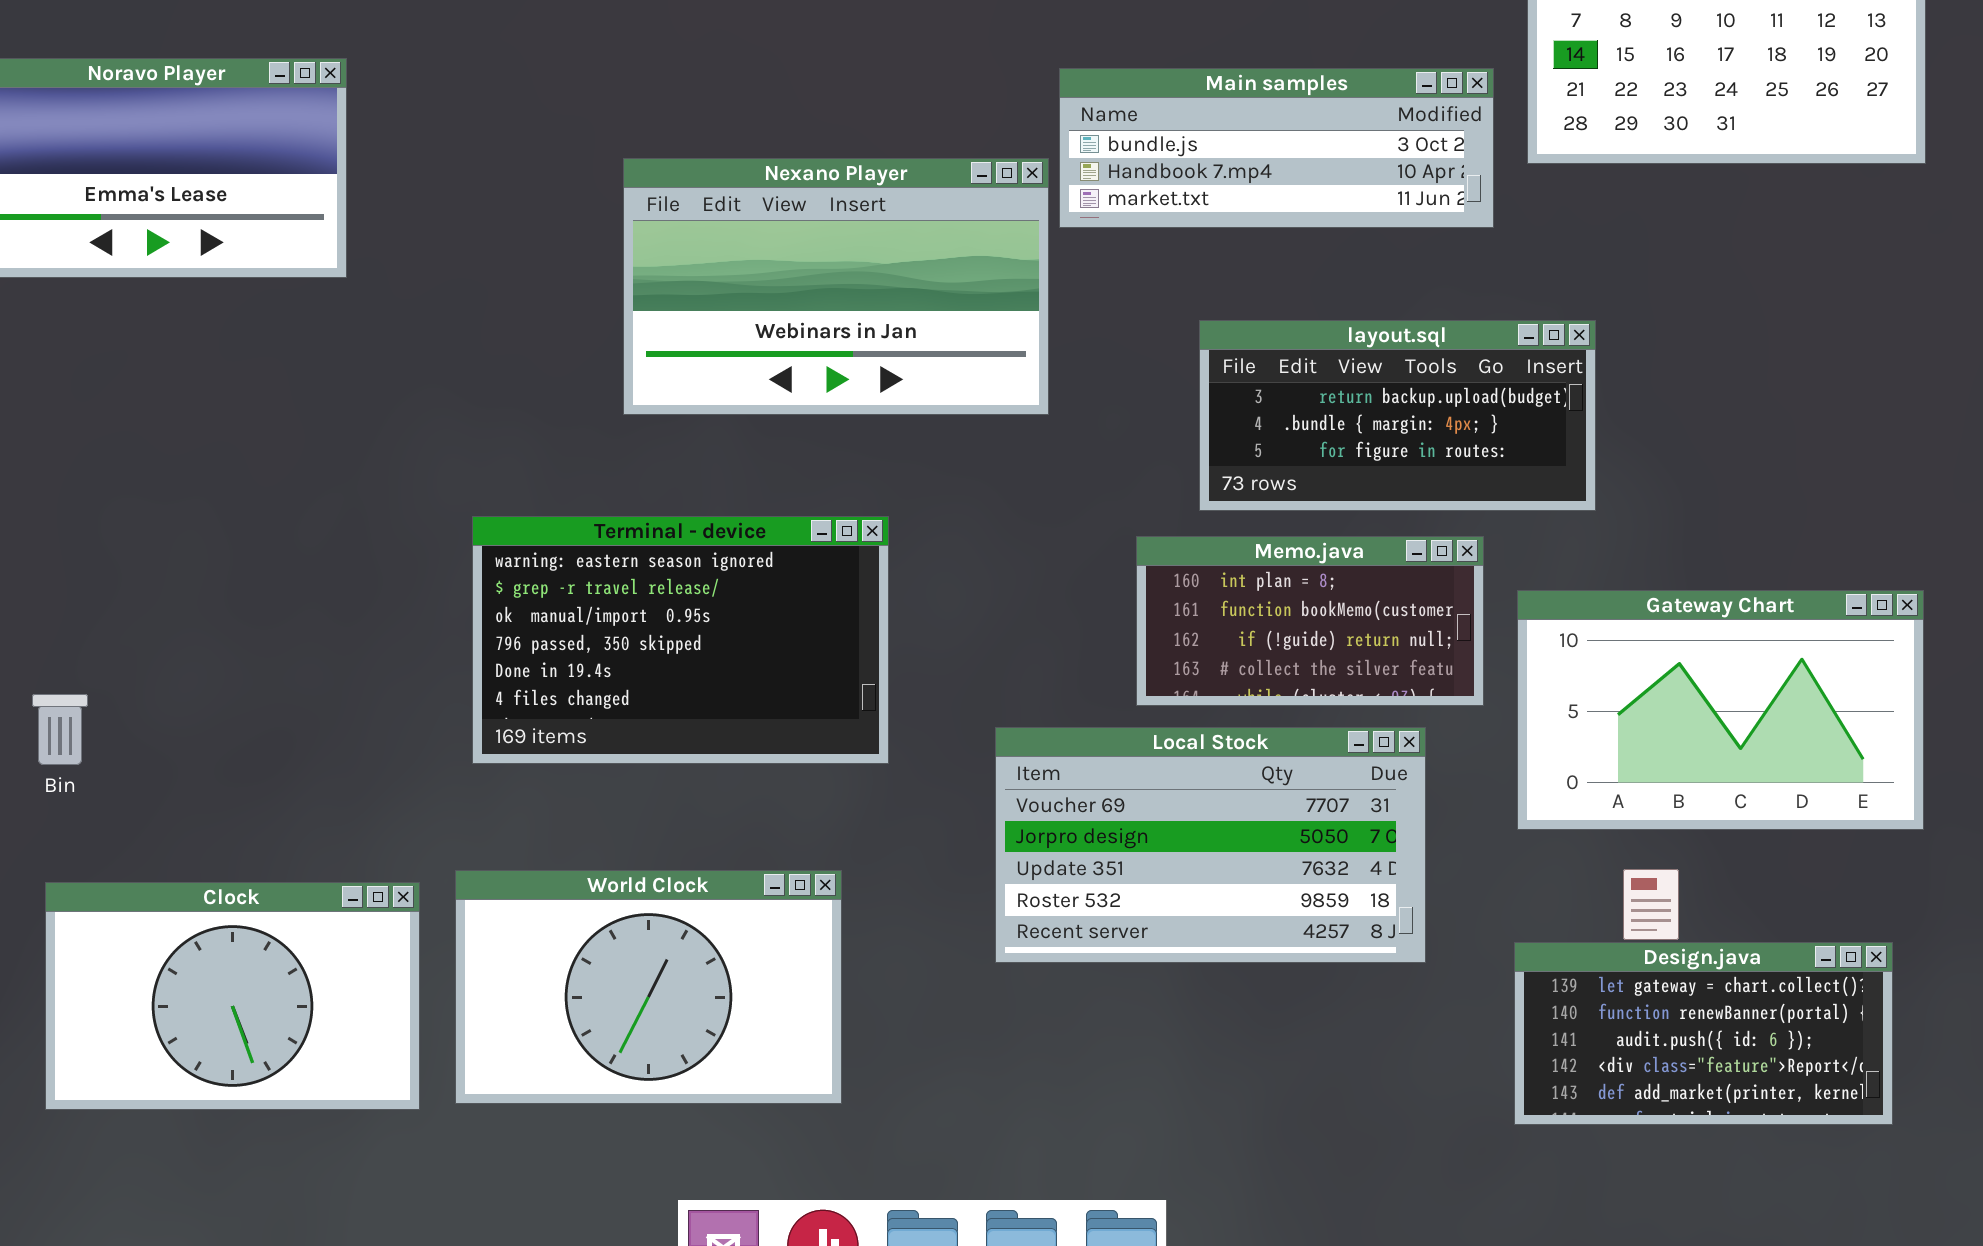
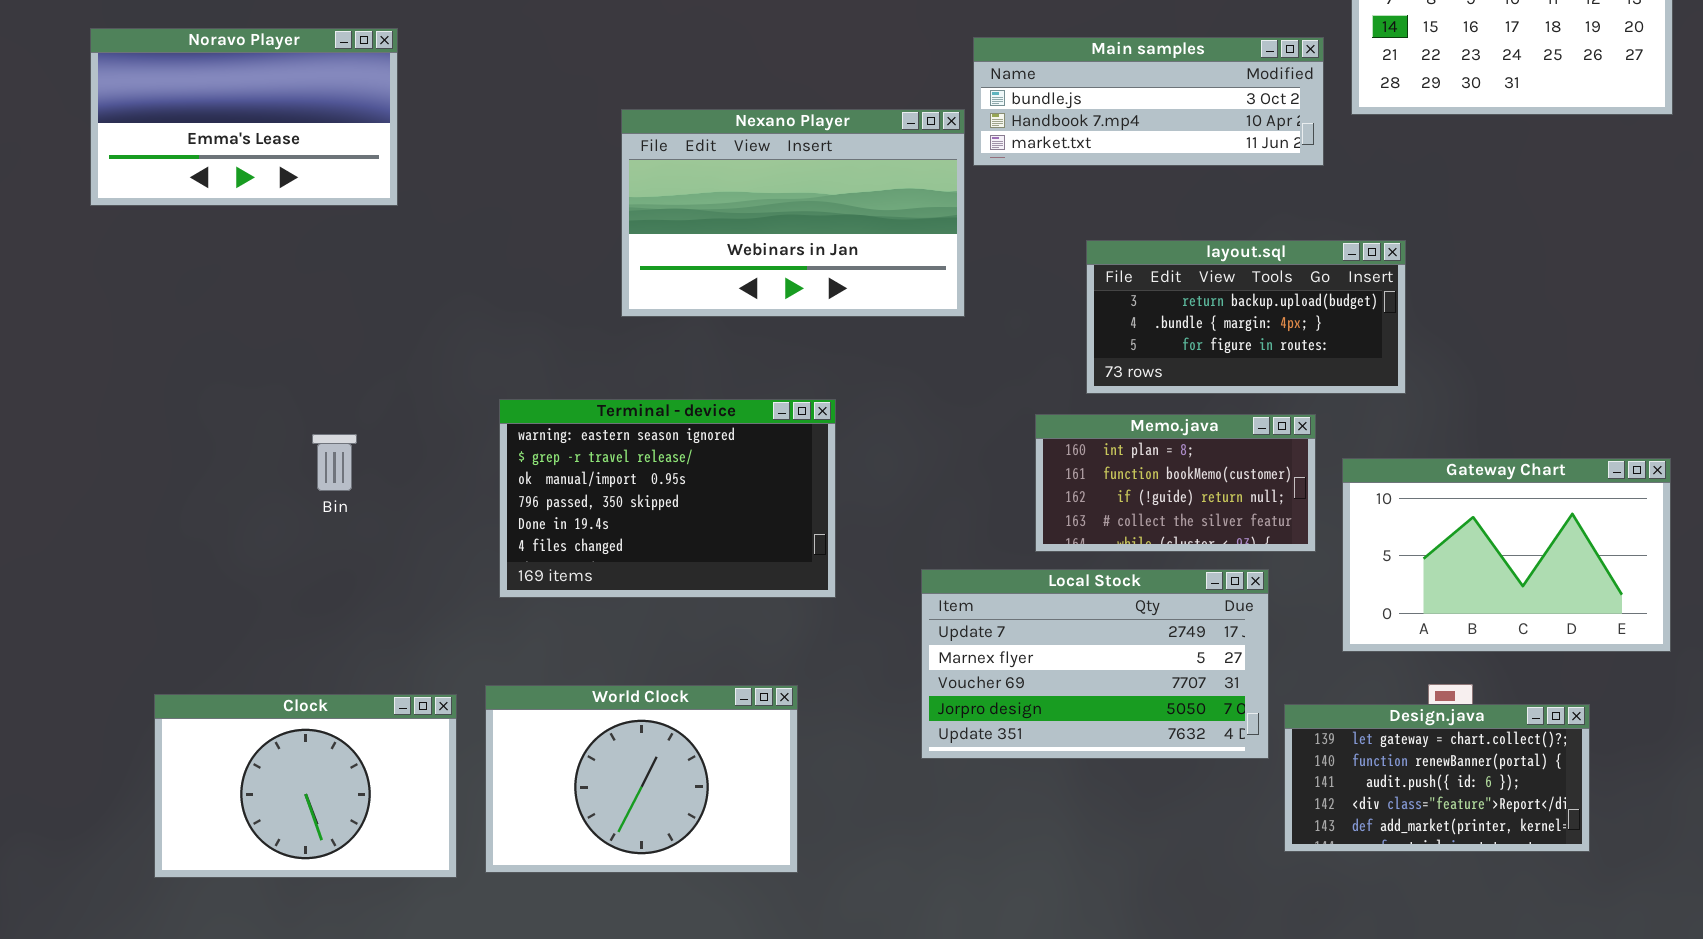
Bin: [32,694,88,765] -> [312,434,357,491], moved
Local Stock: [995,727,1426,963] -> [921,569,1269,759], scrolled up 2 rows
Design.java: [1514,942,1893,1125] -> [1284,704,1590,852], moved

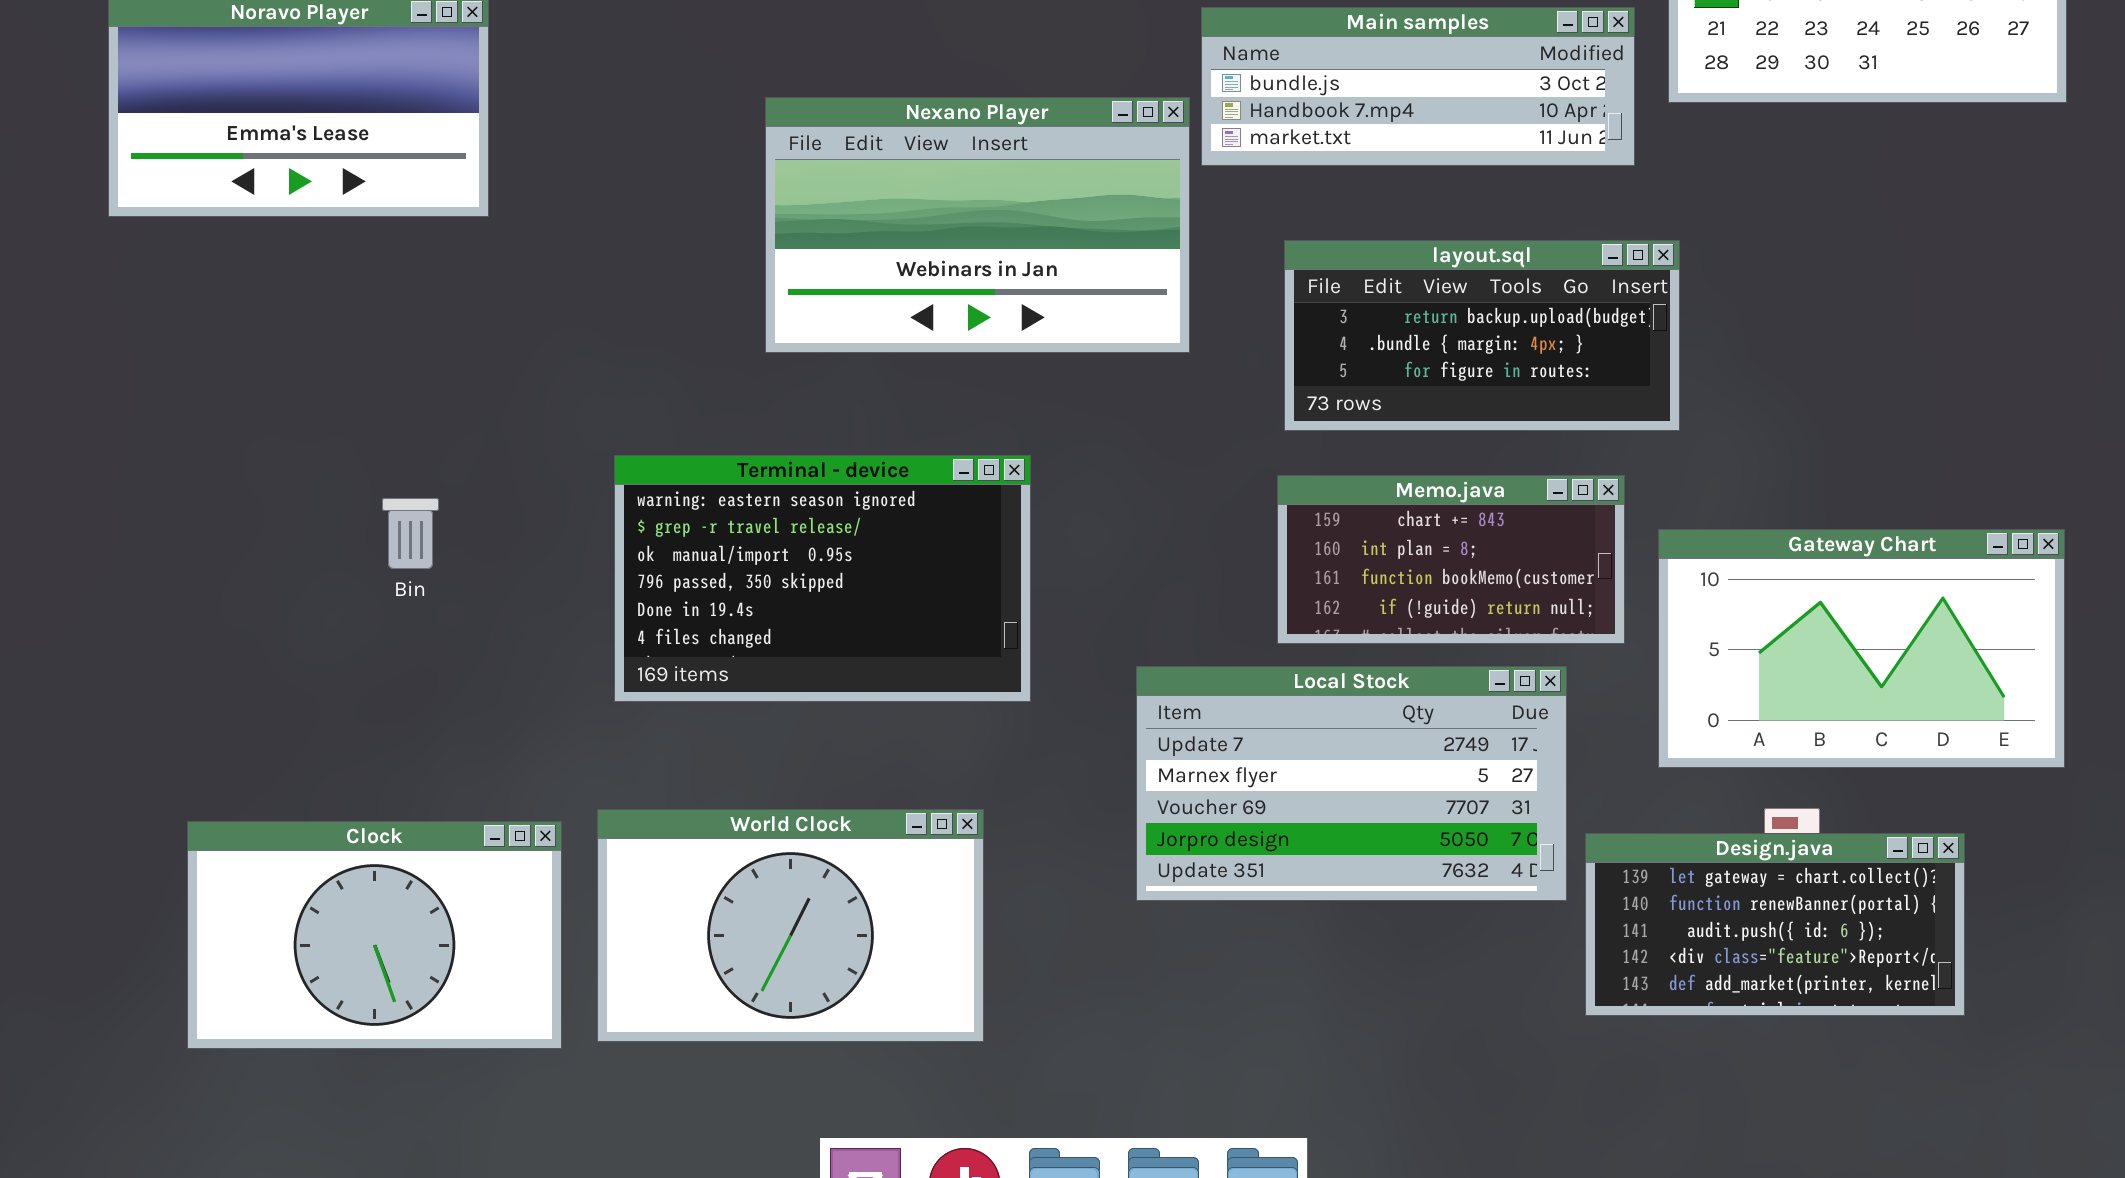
layout.sql: [1086,240,1406,394] -> [1284,240,1680,431], moved
Memo.java: [1035,414,1316,552] -> [1277,475,1625,644], scrolled up 1 row

